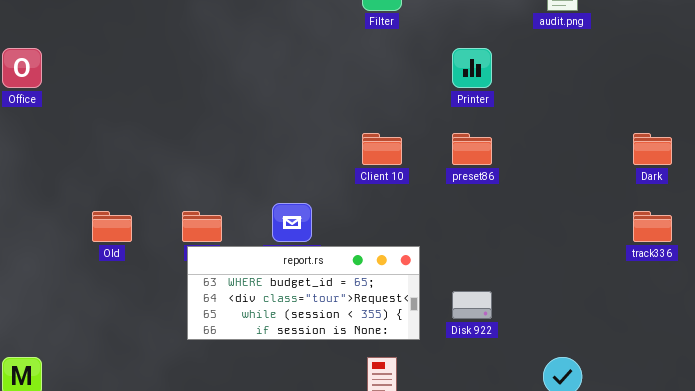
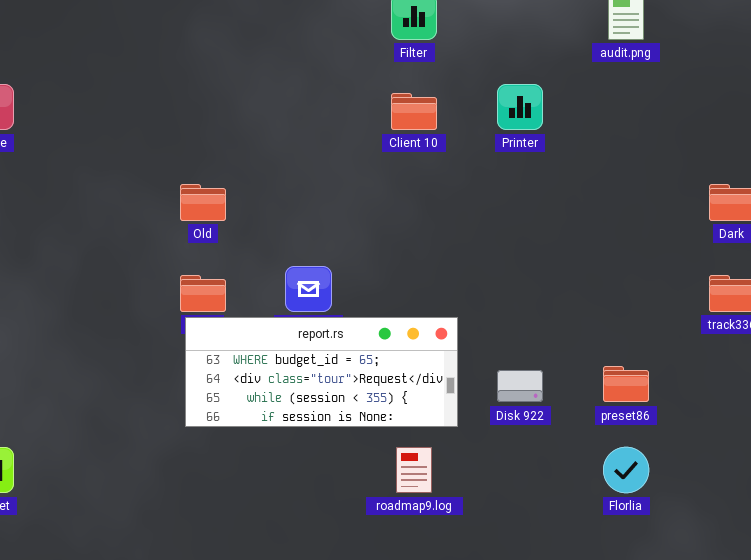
Client 10: [362,133,402,165] -> [391,93,437,130], moved
preset86: [452,133,492,165] -> [603,366,649,402], moved
Old: [92,211,132,242] -> [180,184,226,221], moved

